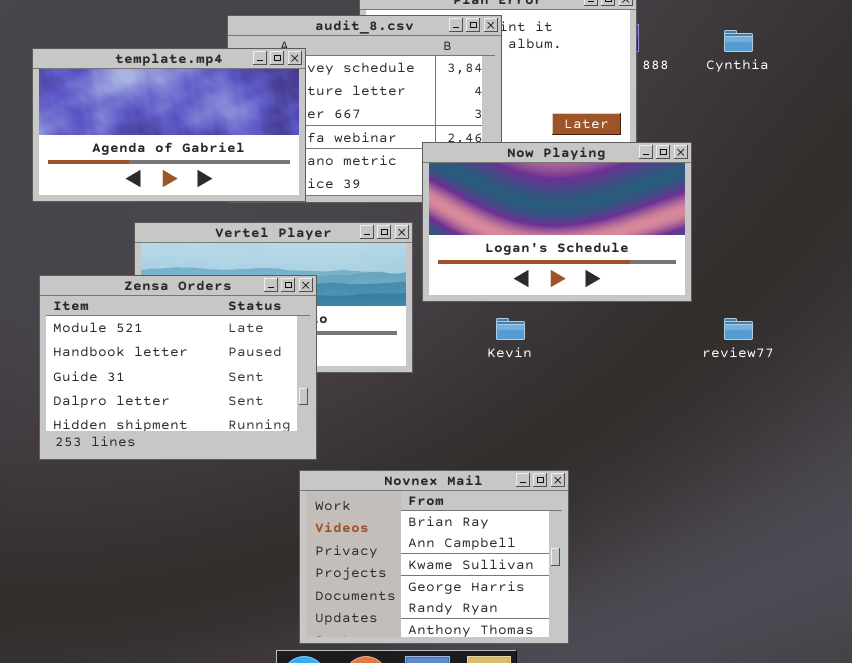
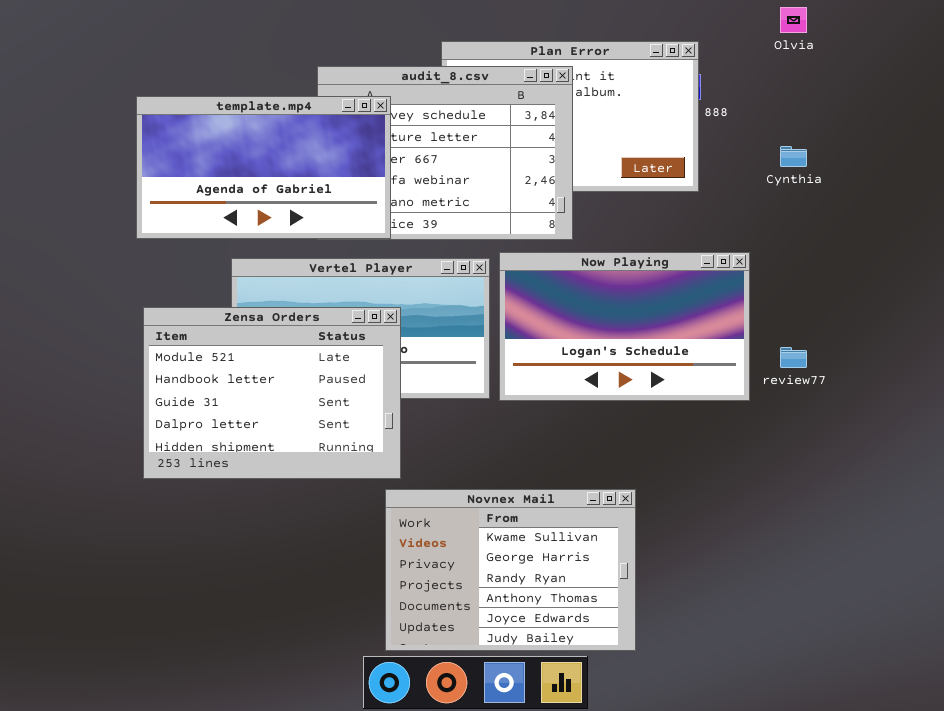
Cynthia: [724,30,753,52] -> [780,146,807,167], moved
Now Playing: [422,142,692,302] -> [499,252,750,401], moved
Novnex Mail: [299,470,569,644] -> [385,489,636,651], scrolled down 2 rows

